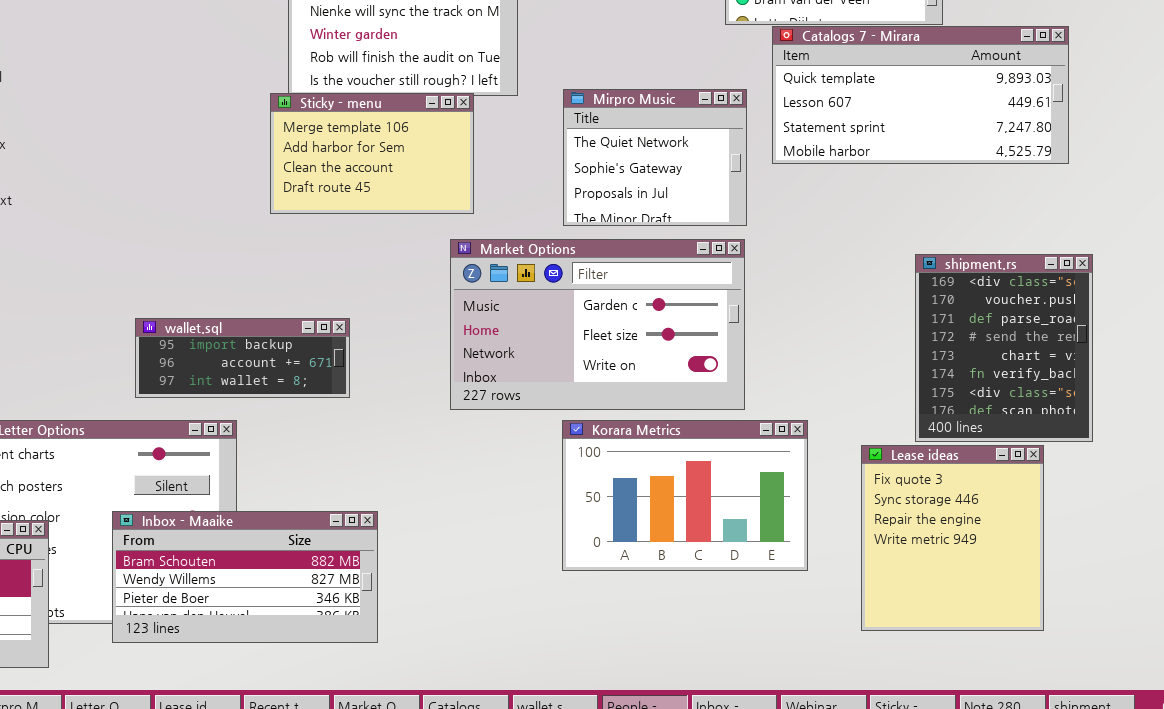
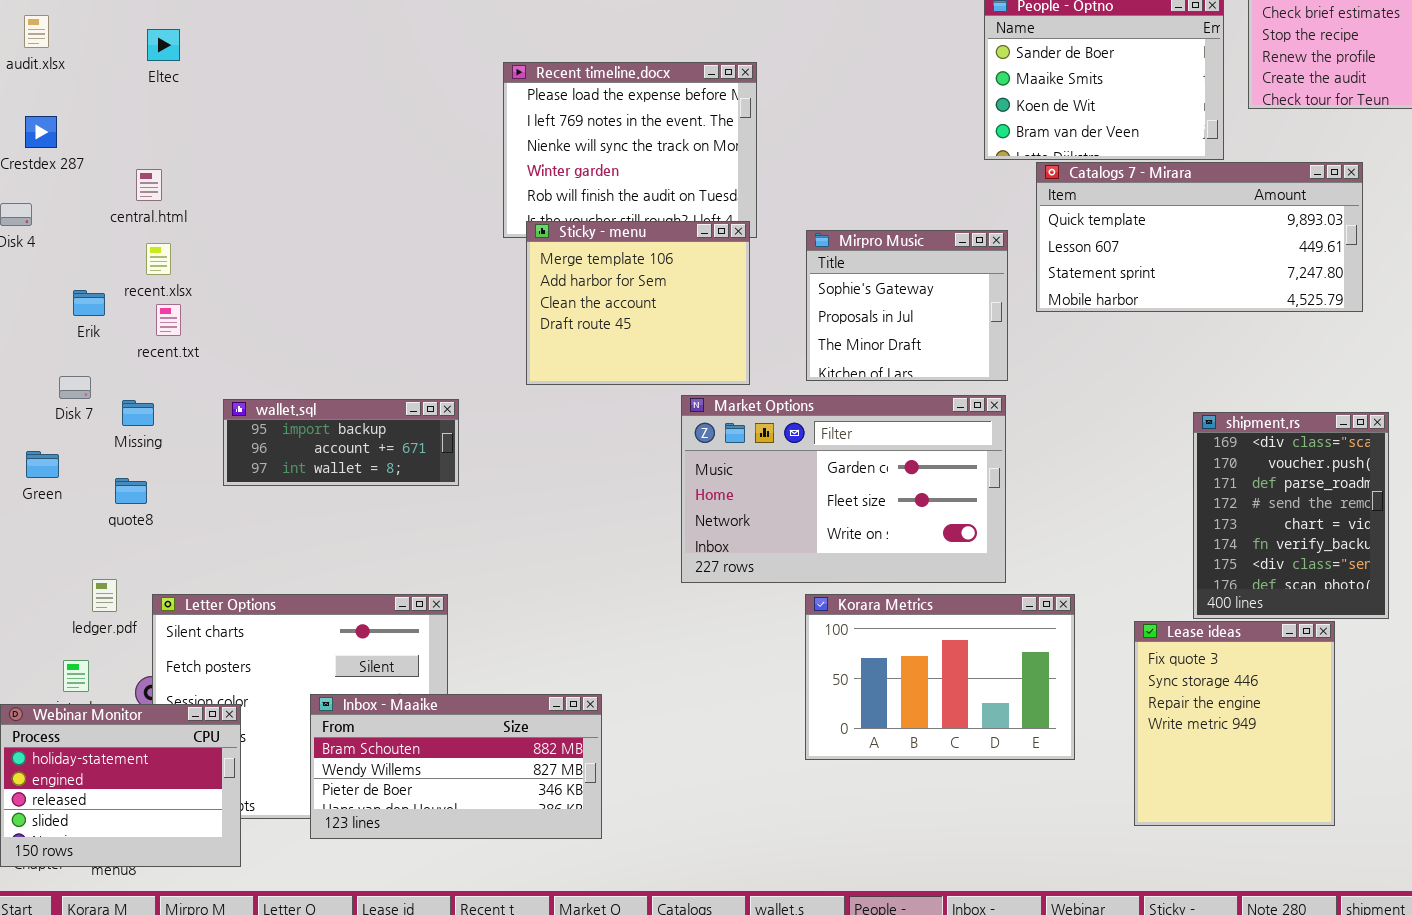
Mirpro Music: [563,89,747,226] -> [806,230,1008,381], scrolled down 1 row
Sticky - menu: [270,93,474,214] -> [526,221,750,385], moved, resized
wallet.sql: [135,318,350,398] -> [223,399,459,486], moved

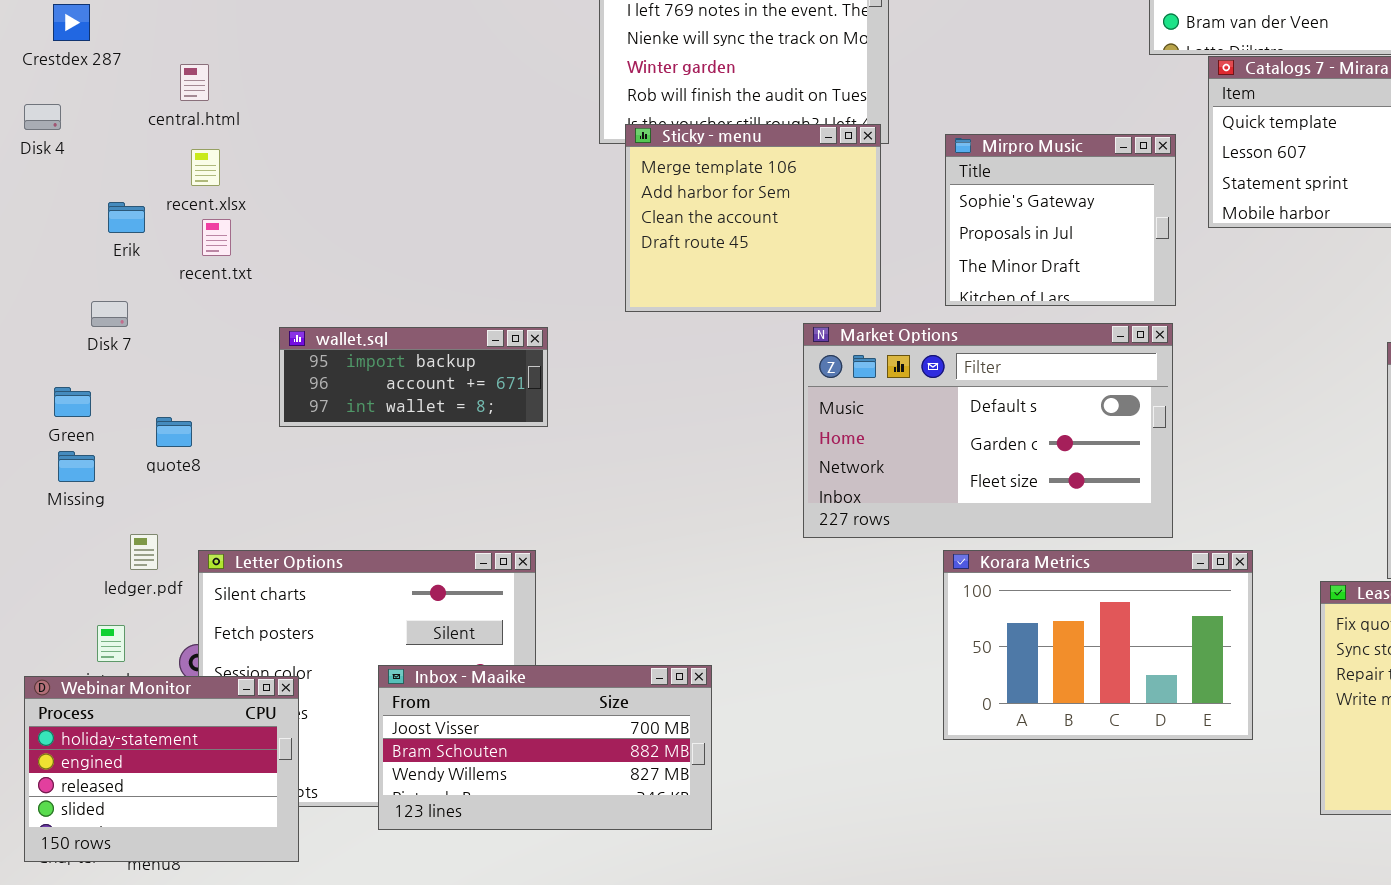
Market Options: [681,395,1006,583] -> [803,323,1173,538], scrolled up 1 row
Missing: [122,400,154,426] -> [58,451,95,482], moved
Inbox - Maaike: [310,694,602,839] -> [378,665,712,830], scrolled up 1 row

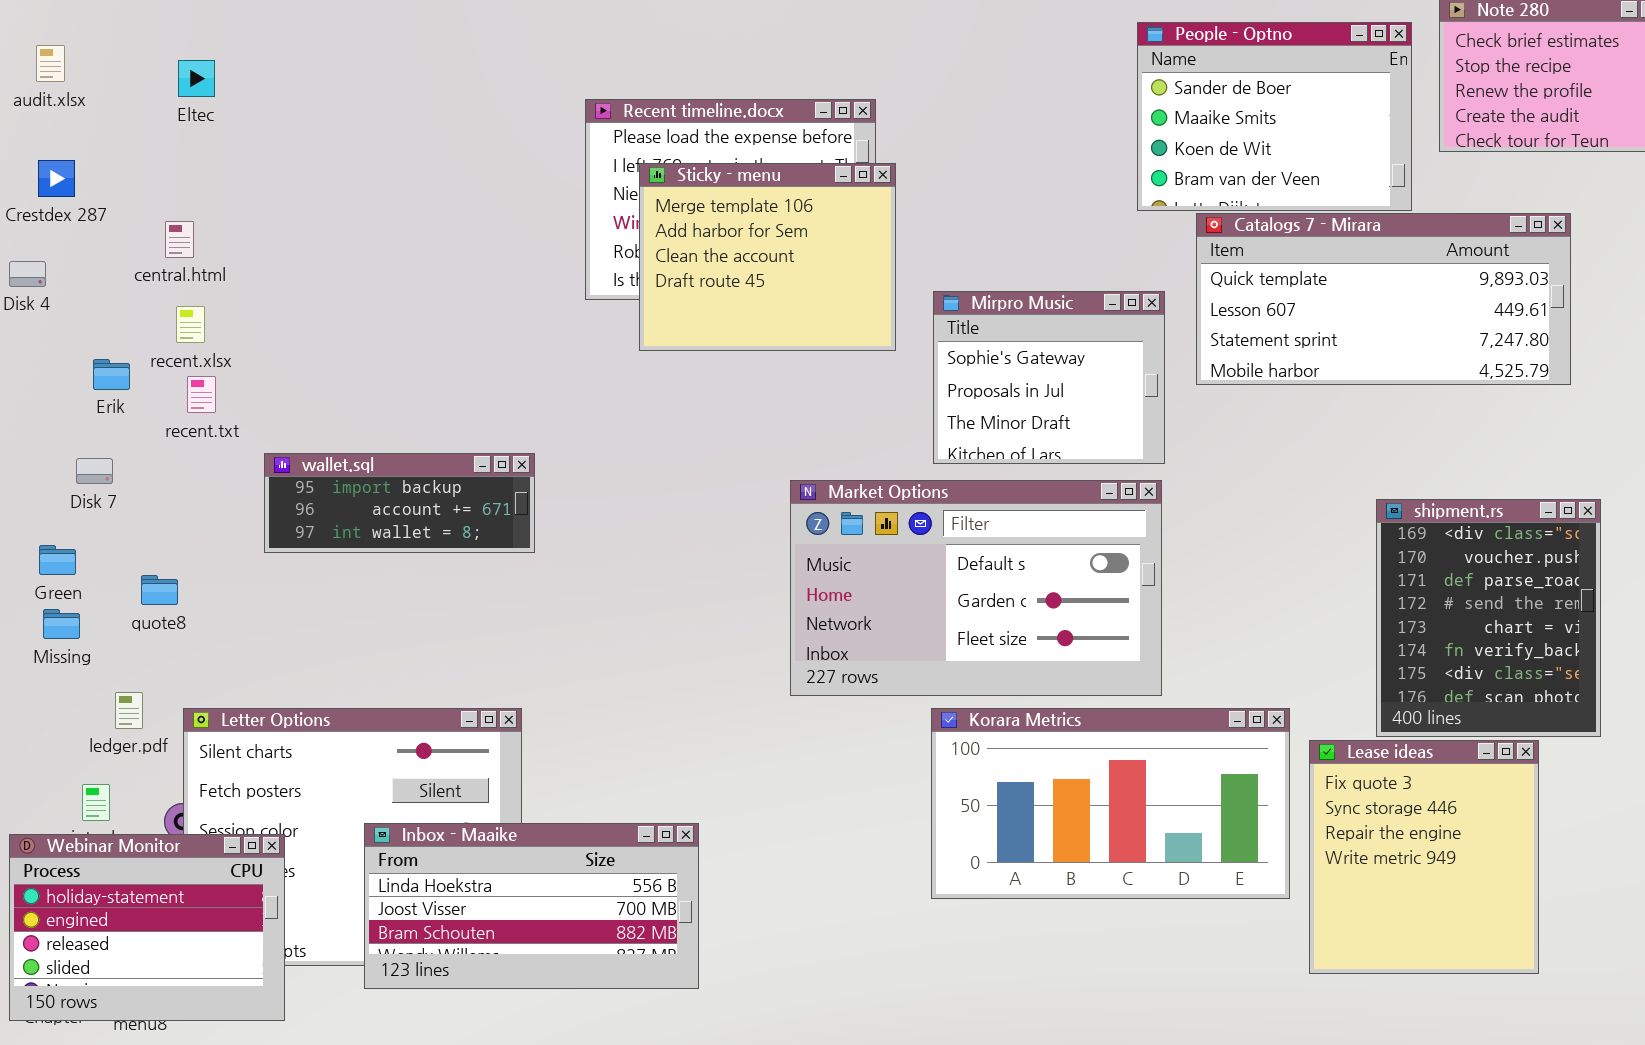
Sticky - menu: [625,124,881,312] -> [639,163,896,351], moved
wallet.sql: [279,327,548,427] -> [264,453,535,553], moved
Korara Metrics: [943,550,1253,740] -> [931,708,1290,899], resized
Inbox - Maaike: [378,665,712,830] -> [364,823,699,989], scrolled up 1 row

